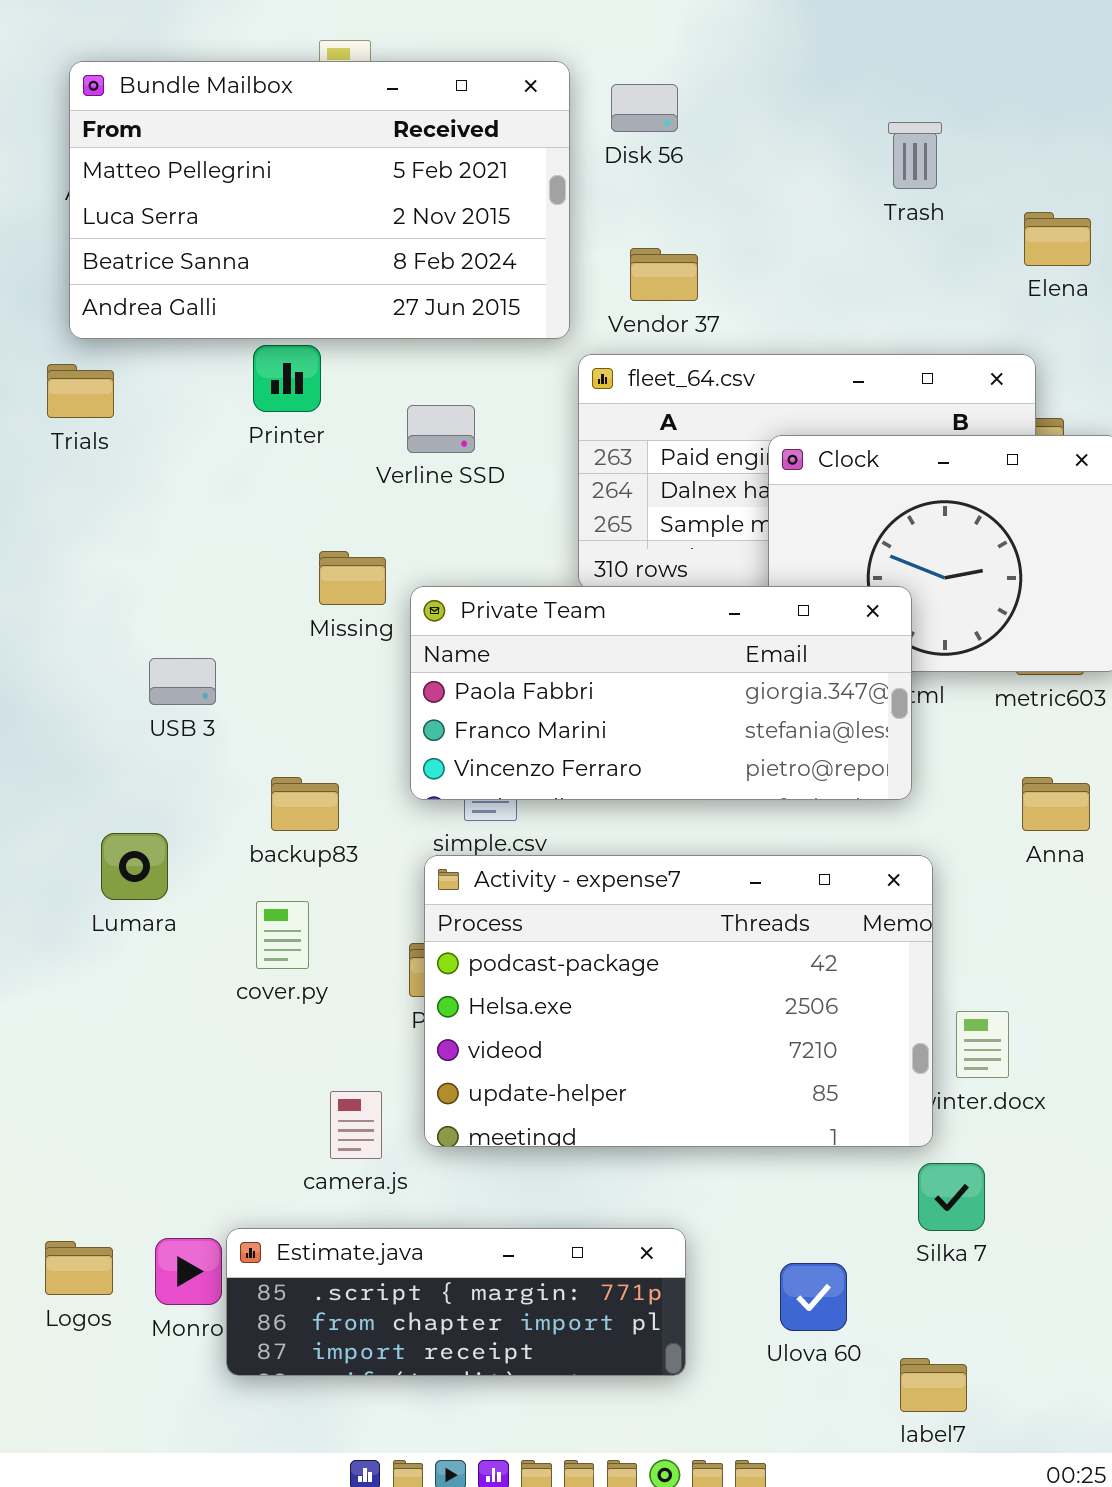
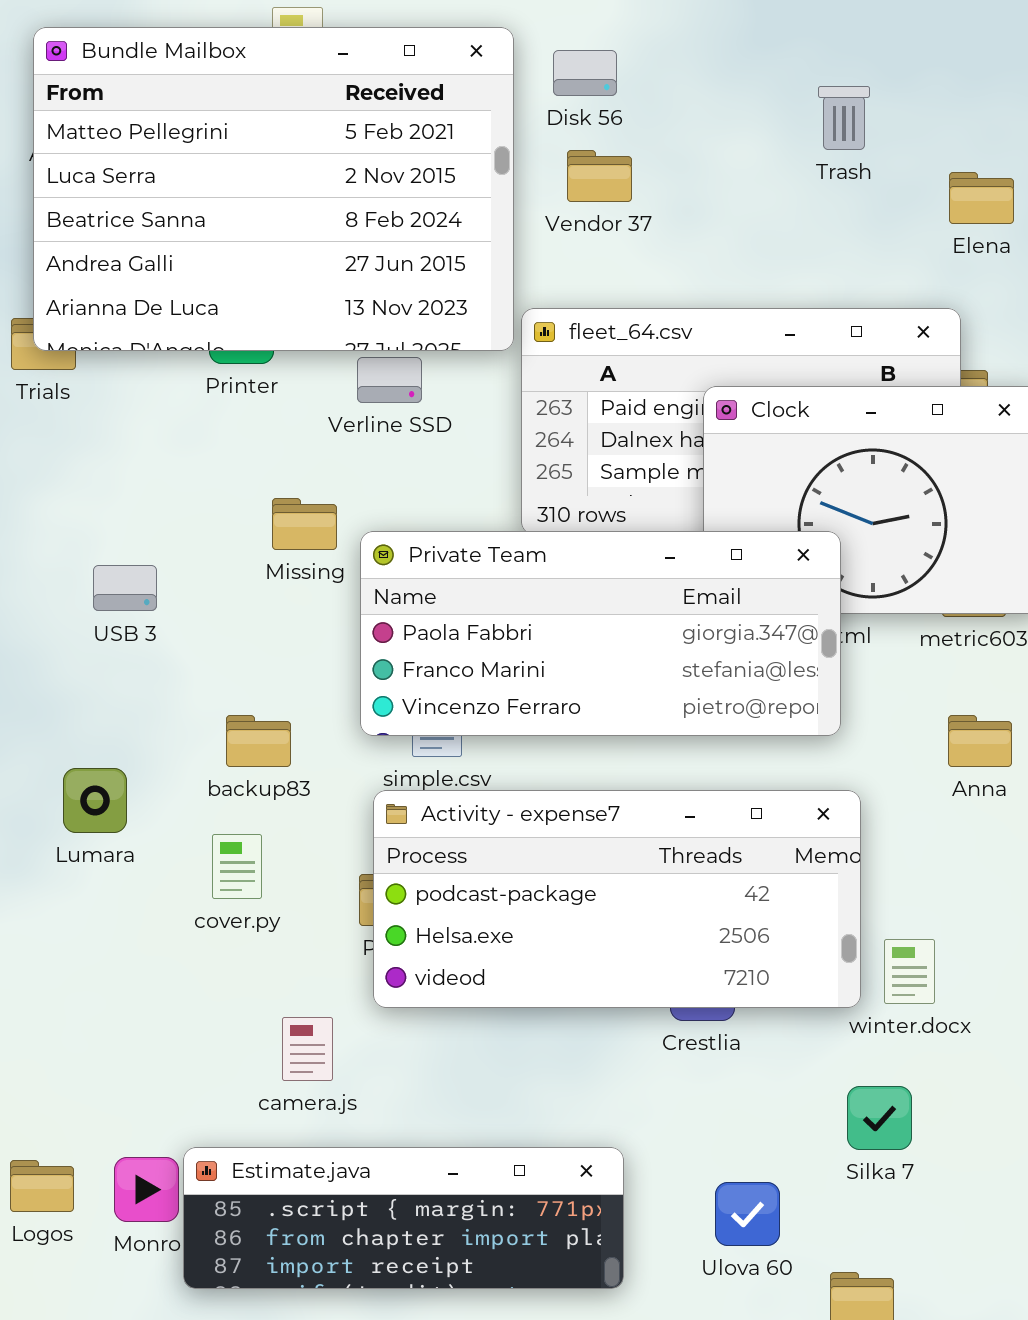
Bundle Mailbox: [69,61,570,339] -> [33,27,514,351], resized
Vendor 37: [630,248,698,301] -> [567,150,632,202], moved
USB 3: [149,658,216,705] -> [93,565,157,611], moved
Activity - expense7: [424,855,933,1147] -> [373,790,861,1008], resized

